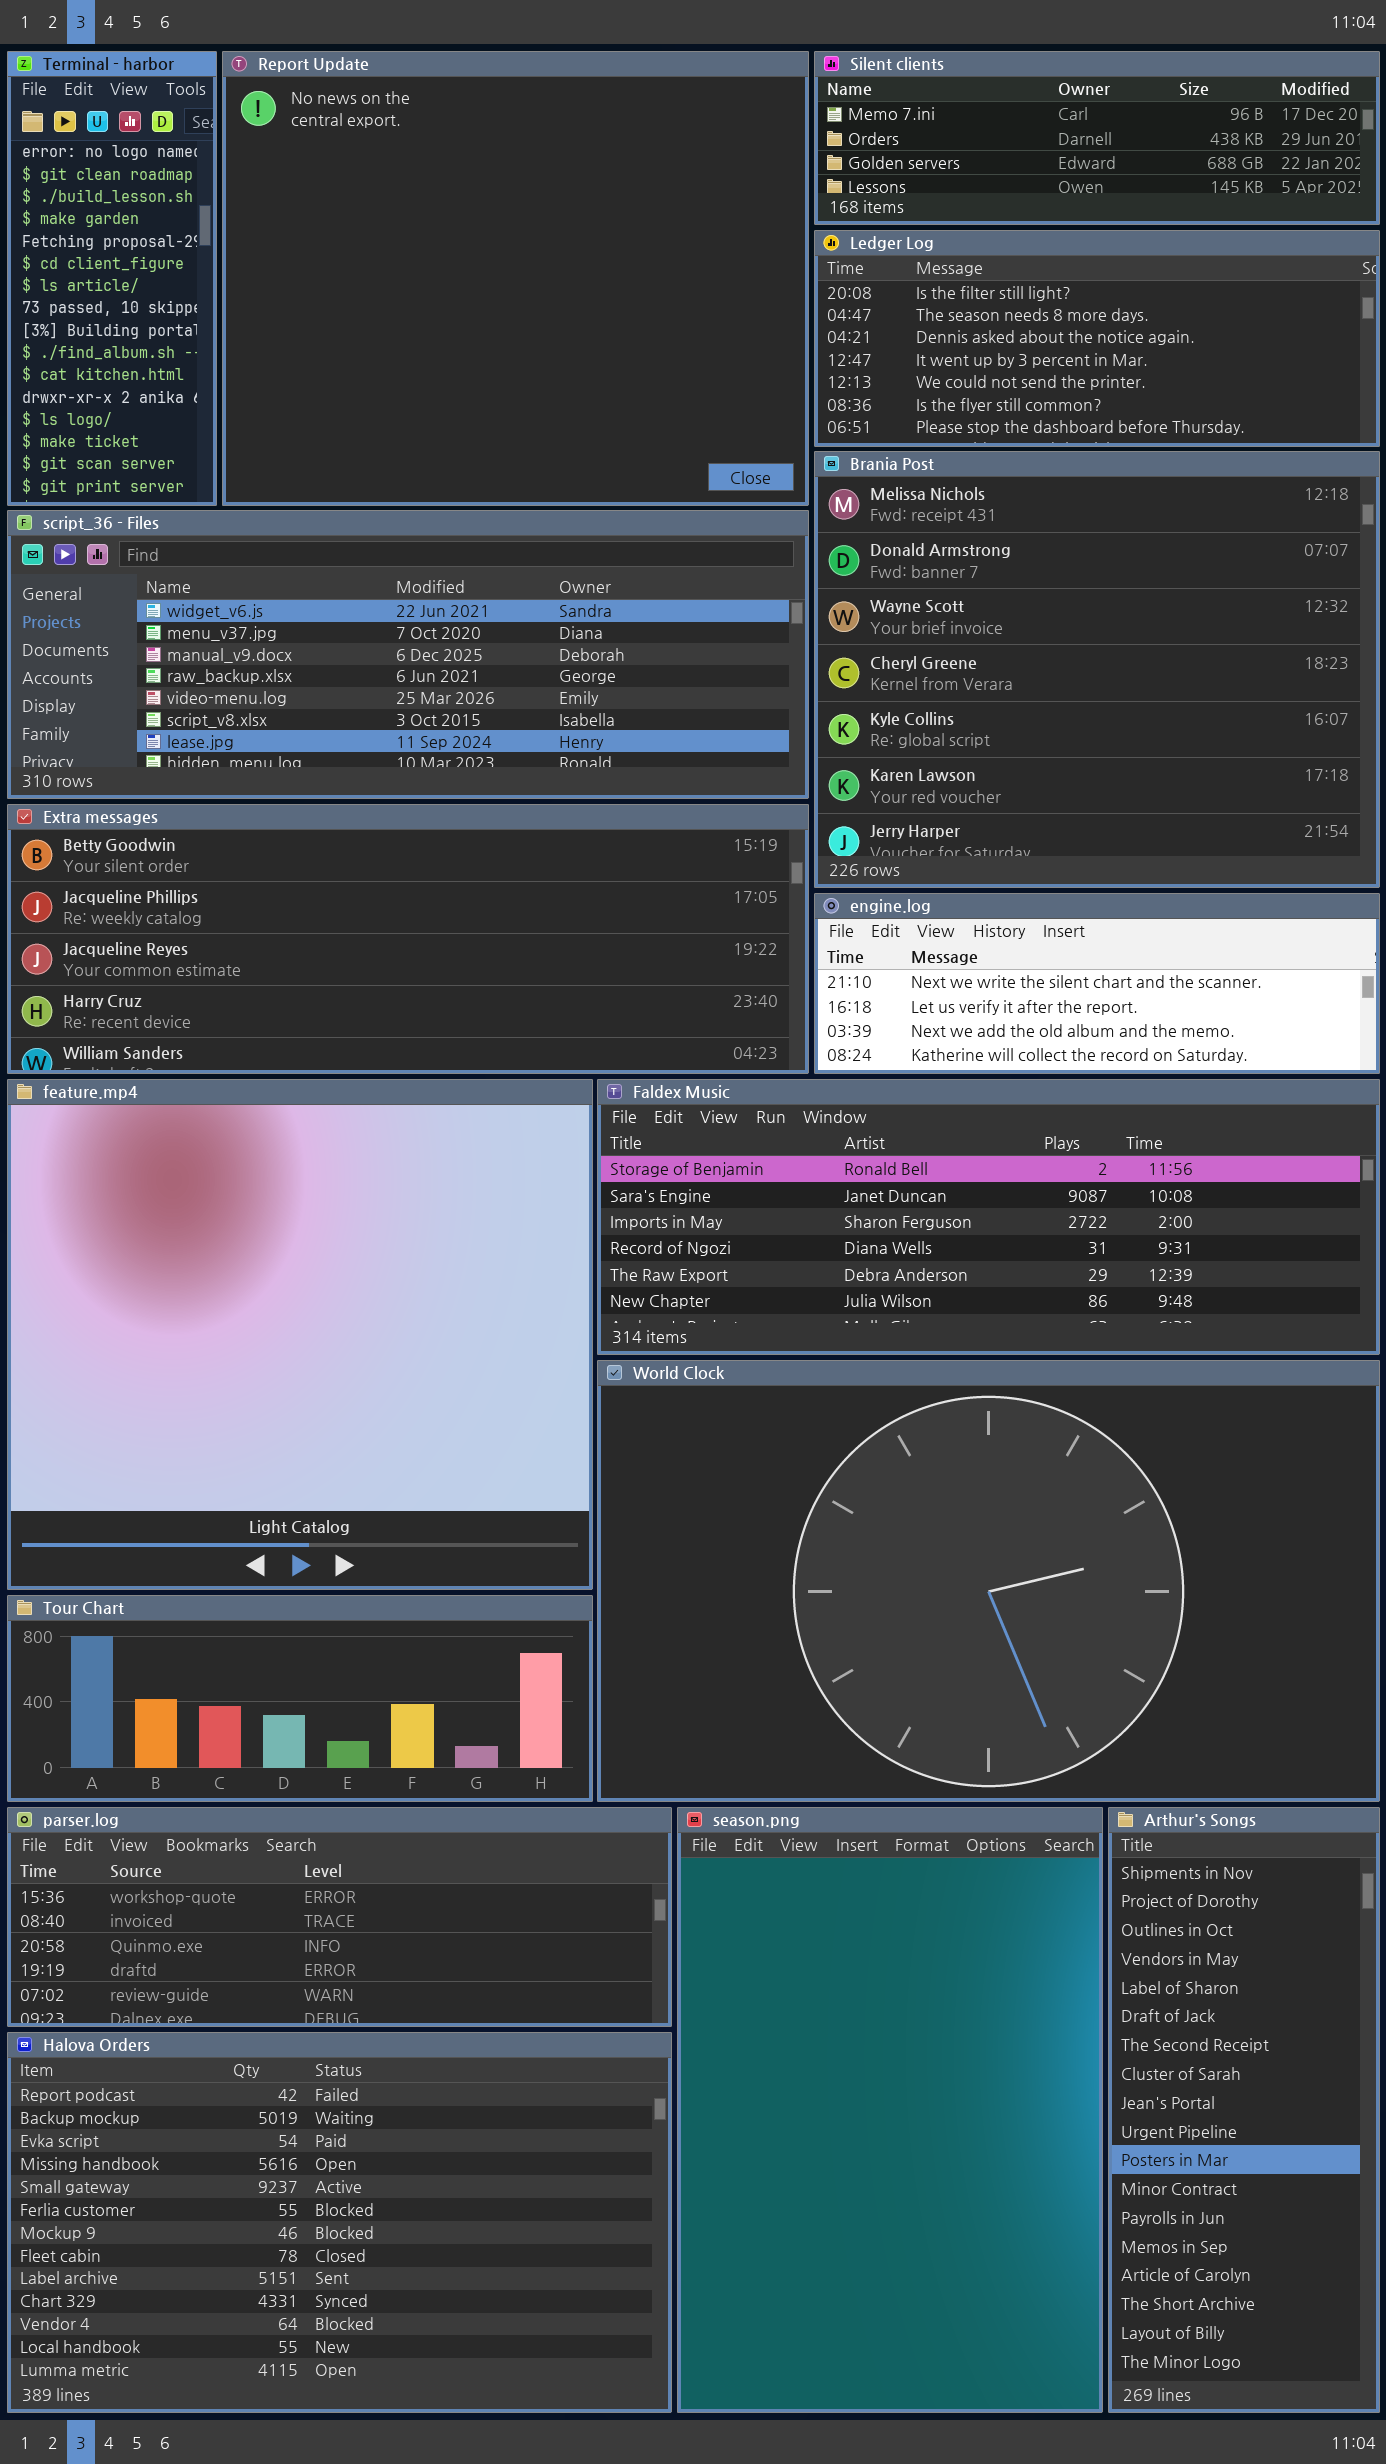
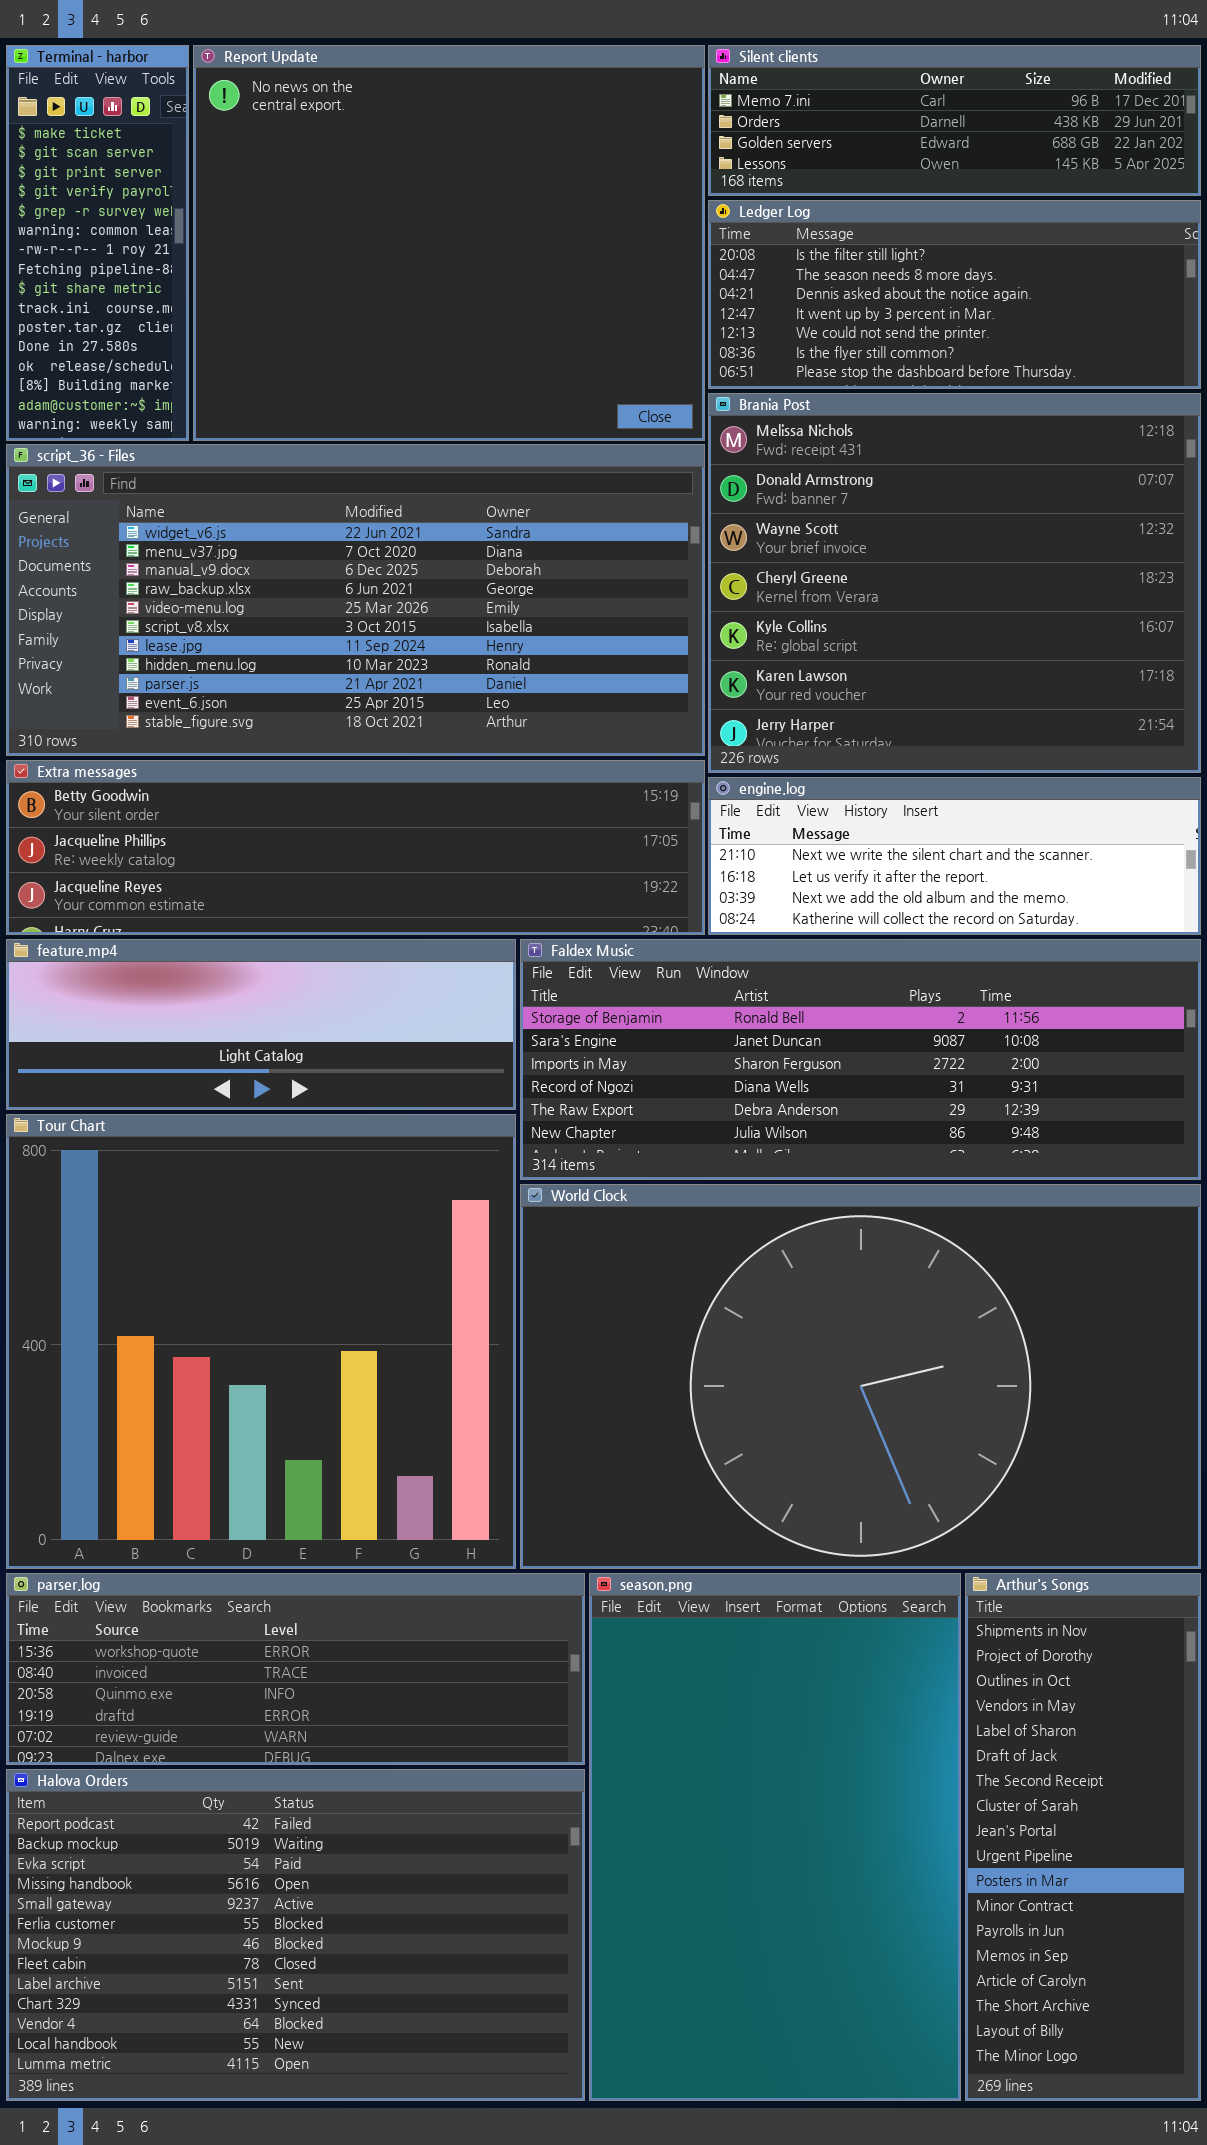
Terminal - harbor: [7,51,217,506] -> [6,45,189,441], scrolled down 13 rows
script_36 - Files: [7,510,809,799] -> [6,444,705,756], resized
Extra messages: [7,804,809,1074] -> [6,760,705,935], resized
feature.mp4: [7,1079,593,1590] -> [6,939,516,1110], resized
Tour Chart: [7,1595,593,1802] -> [6,1114,516,1569], resized

